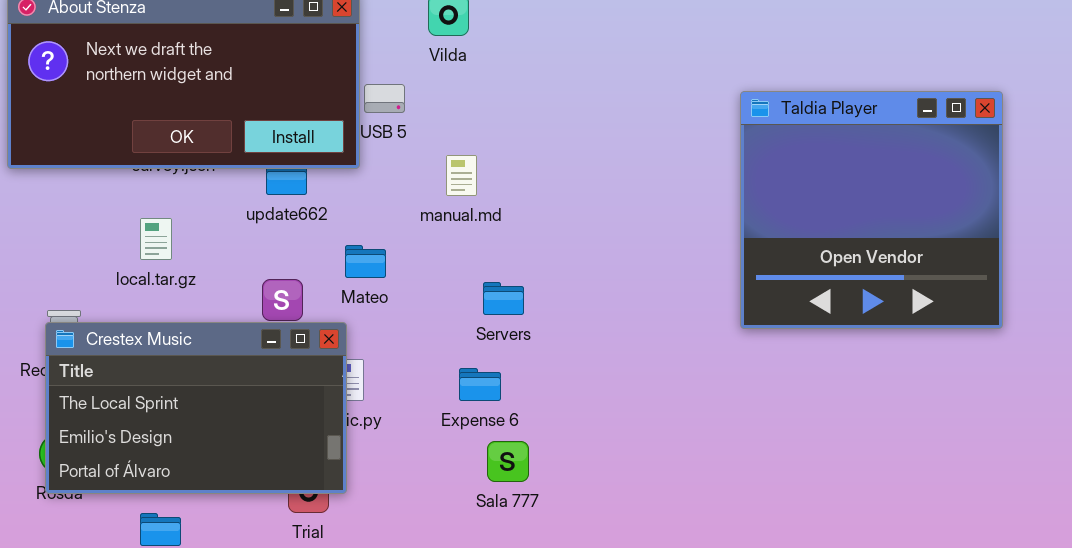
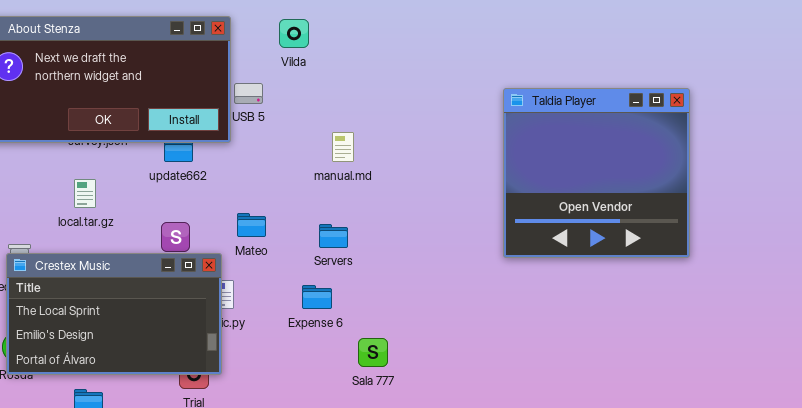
manual.md: [446,155,477,196] -> [332,132,354,162], moved
Mateo: [345,245,386,278] -> [237,213,266,237], moved
Sala 777: [487,441,529,482] -> [358,338,388,367], moved

